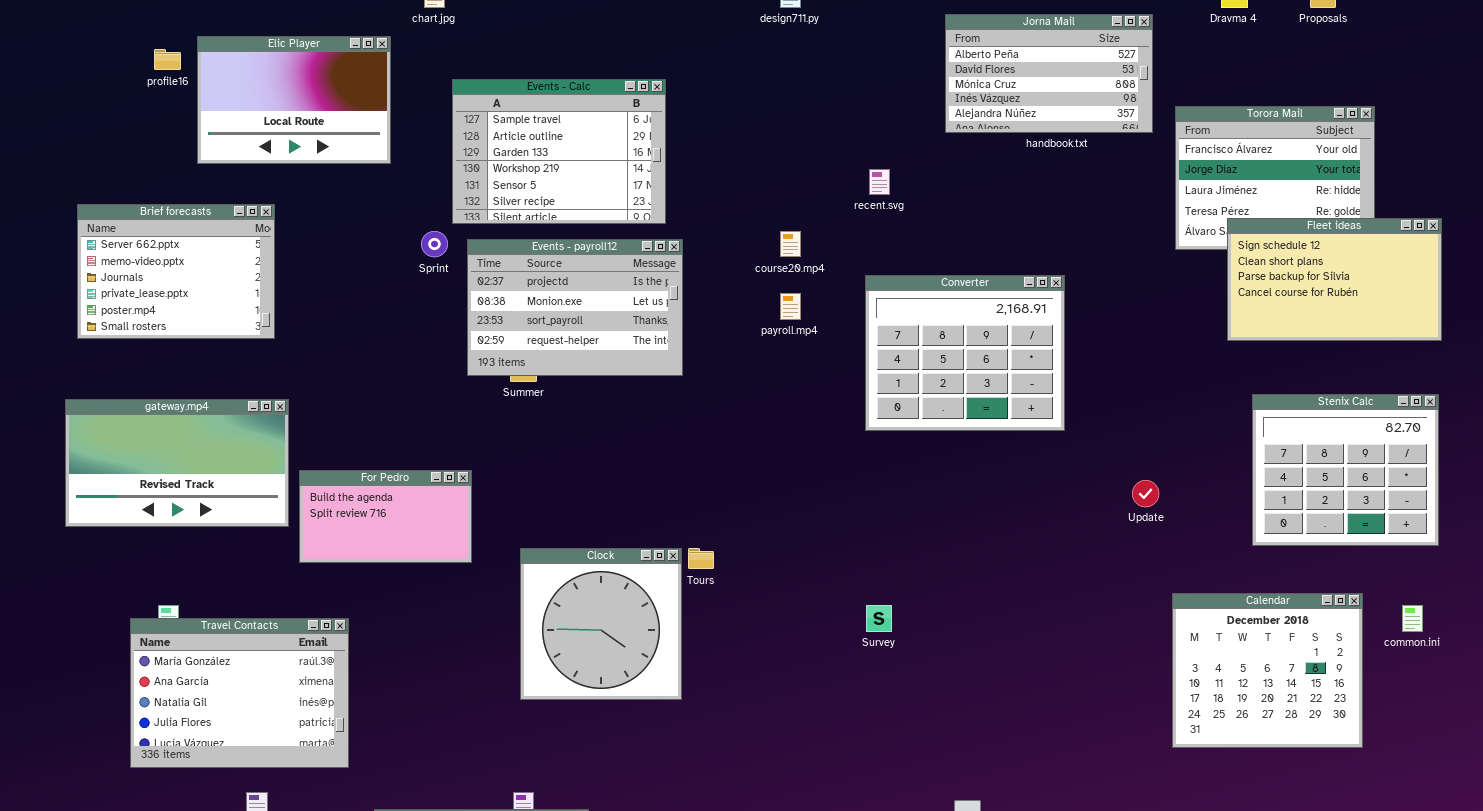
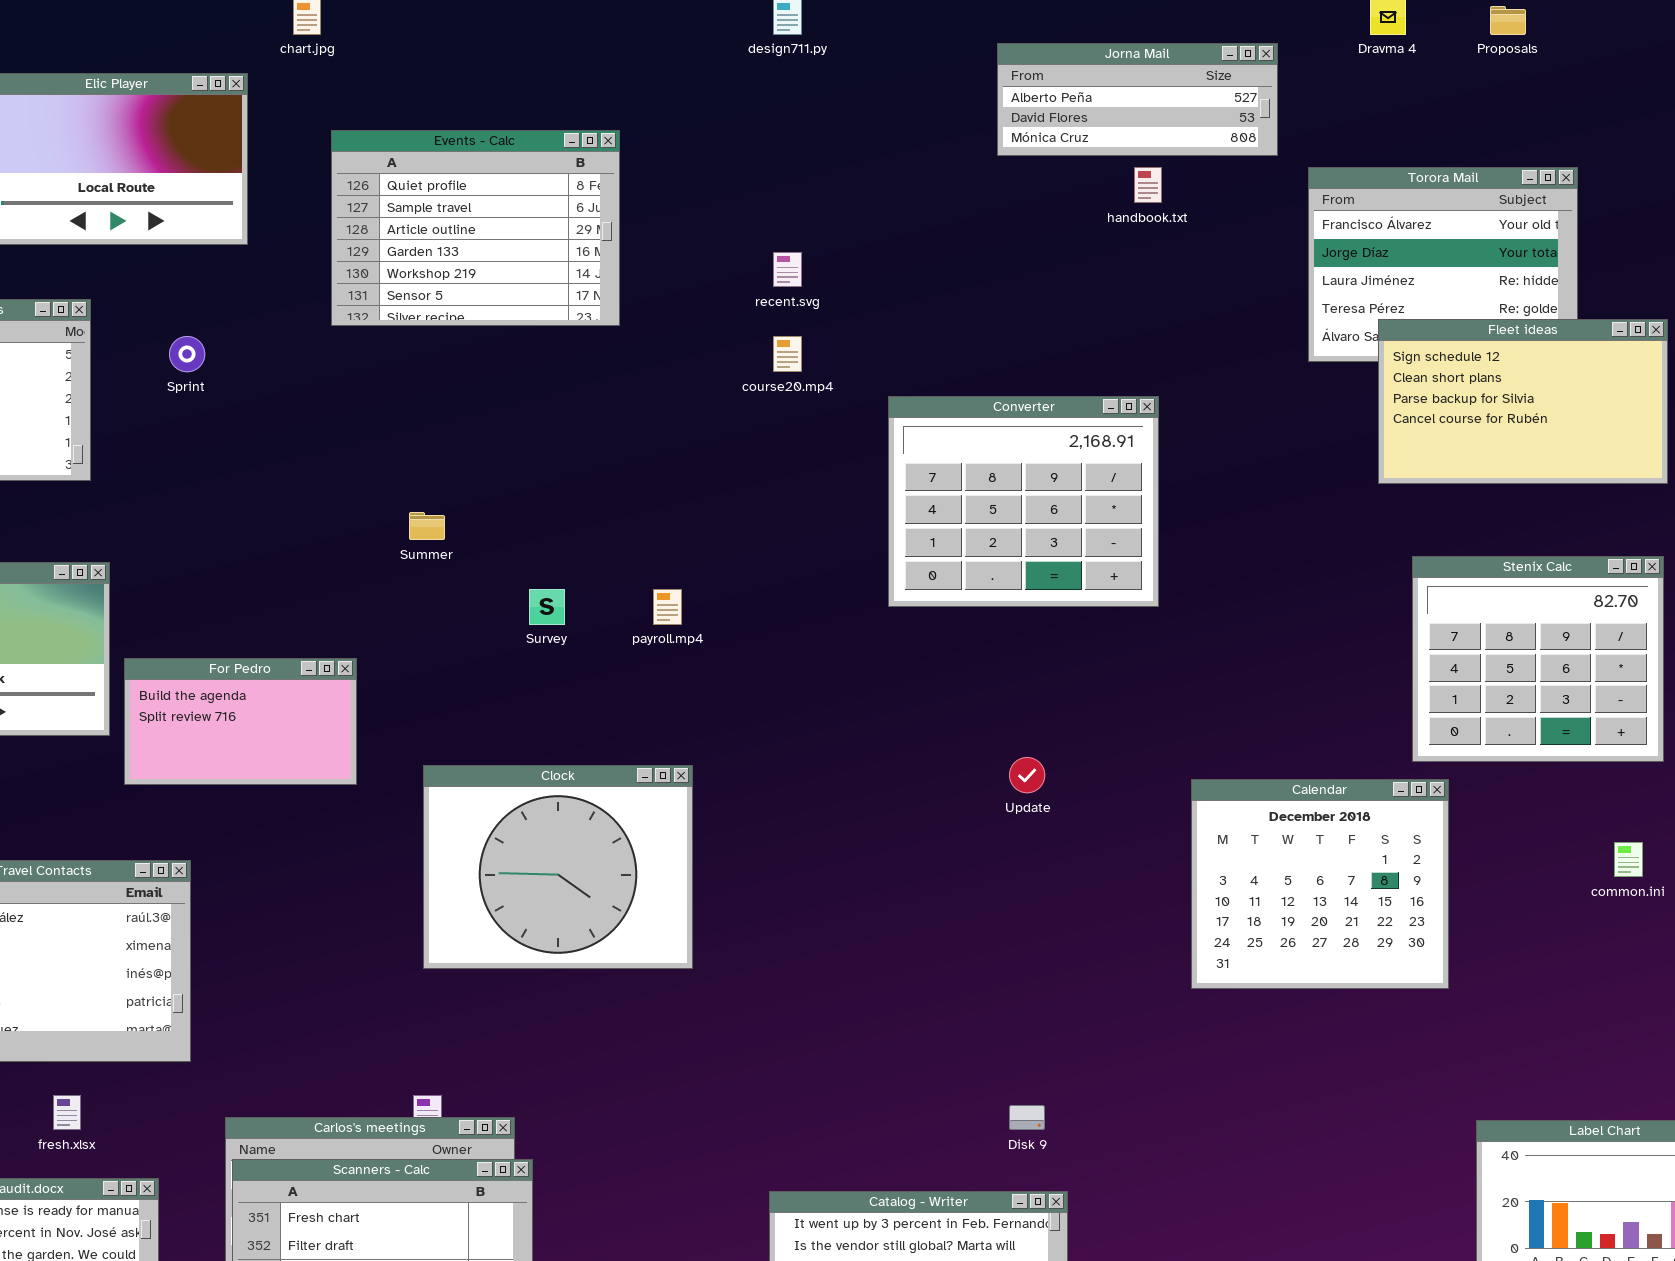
Jorna Mail: [945,14,1153,133] -> [997,43,1278,156], resized
Events - Calc: [452,79,666,224] -> [331,130,620,326], scrolled up 1 row
recent.svg: [869,169,890,195] -> [773,252,802,287], moved
Sprint: [421,231,448,257] -> [169,336,205,372], moved
Events - payroll12: [467,239,683,376] -> none, closed
payroll.mp4: [780,293,801,320] -> [653,589,682,625], moved
Update: [1132,480,1159,507] -> [1009,757,1045,793], moved
Clock: [520,548,682,700] -> [423,765,693,969], resized
Calendar: [1172,593,1363,748] -> [1191,779,1449,989], moved
Survey: [866,605,892,632] -> [529,589,565,625], moved

